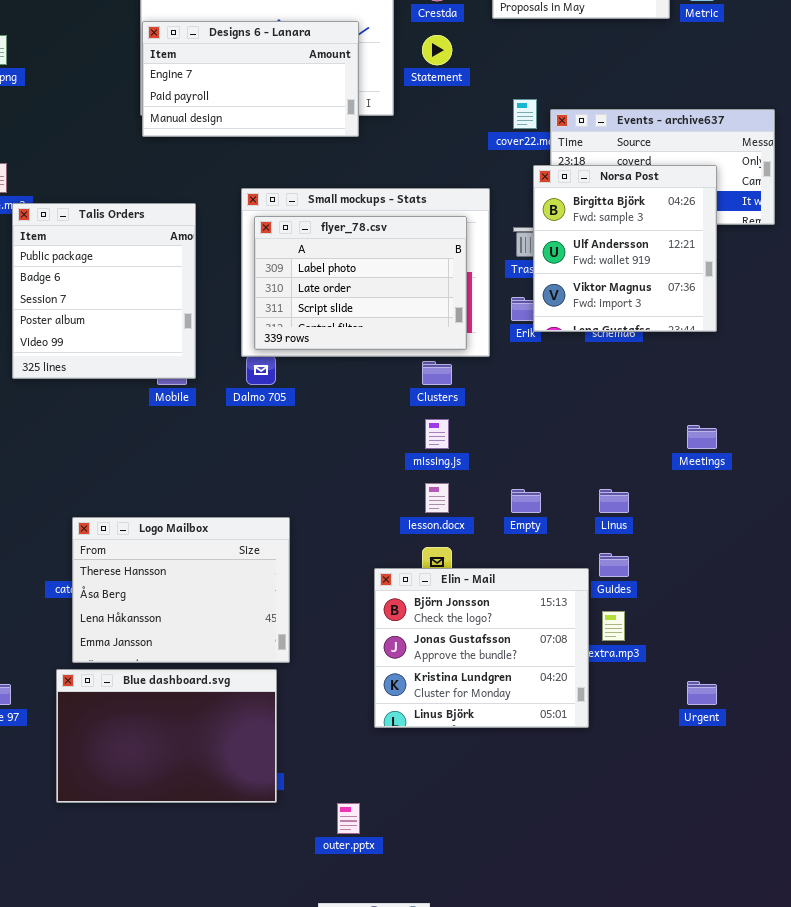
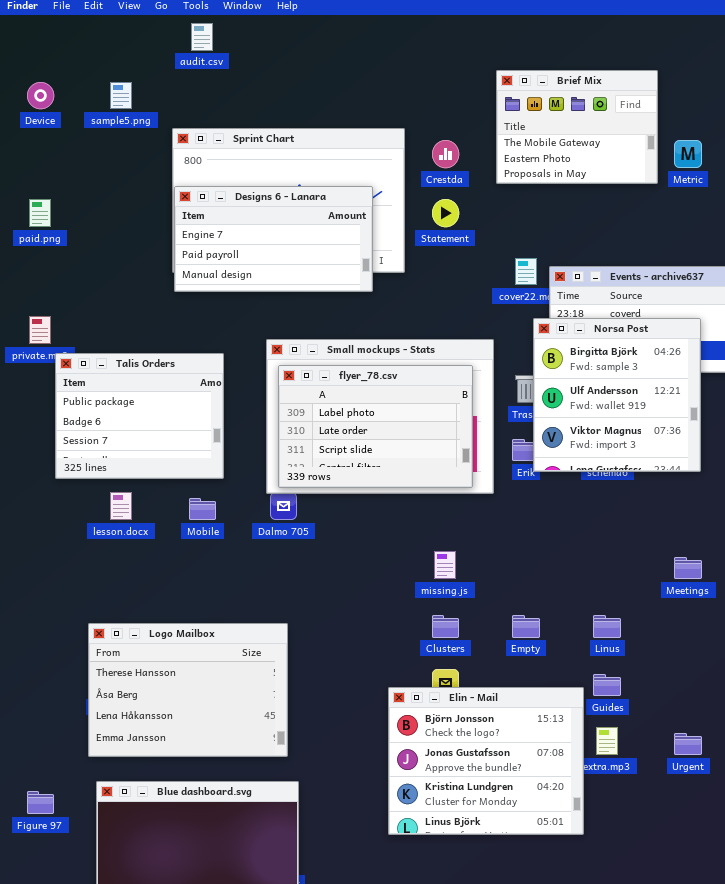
Talis Orders: [12,203,196,379] -> [55,353,224,479], resized
Clusters: [422,361,452,385] -> [432,615,459,638], moved
lesson.docx: [425,483,449,513] -> [110,492,132,520], moved
Logo Mailbox: [72,517,290,663] -> [88,623,288,757], moved
Urgent: [687,681,717,705] -> [674,733,702,755], moved

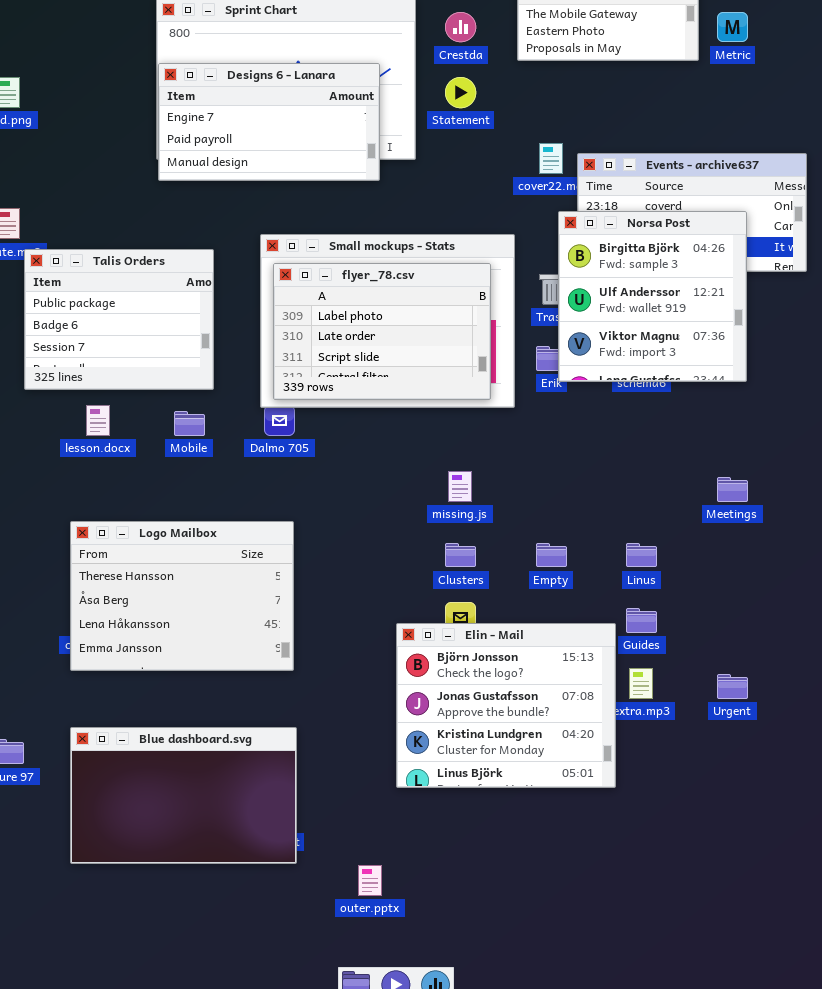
Logo Mailbox: [88,623,288,757] -> [70,521,294,671], moved

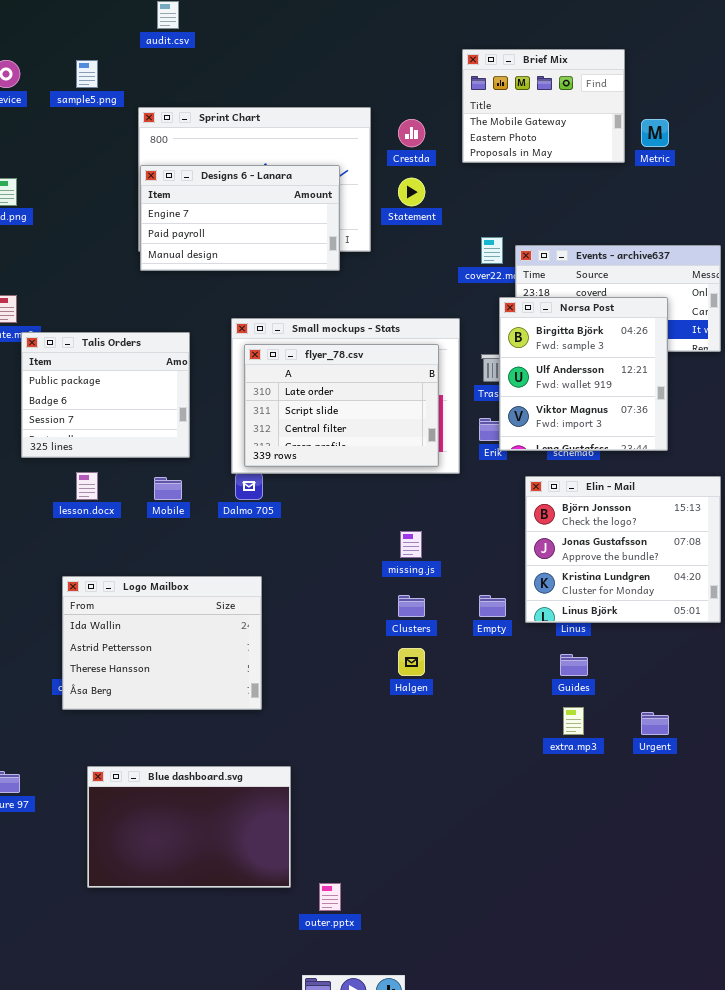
flyer_78.csv: [273,263,491,400] -> [244,344,439,467], scrolled down 1 row
Logo Mailbox: [70,521,294,671] -> [62,576,262,710], scrolled up 2 rows
Elin - Mail: [396,623,616,788] -> [525,476,721,623], moved
Blue dashboard.svg: [70,727,297,864] -> [87,766,291,888], moved

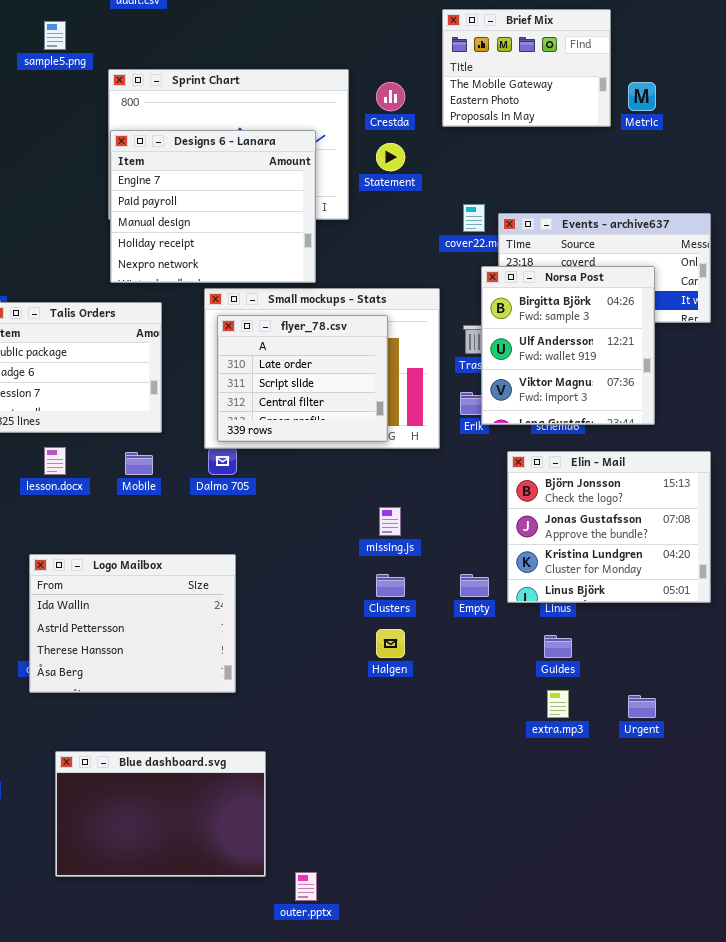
Designs 6 - Lanara: [140,165,340,271] -> [110,130,316,283], resized
flyer_78.csv: [244,344,439,467] -> [217,315,388,442], resized

